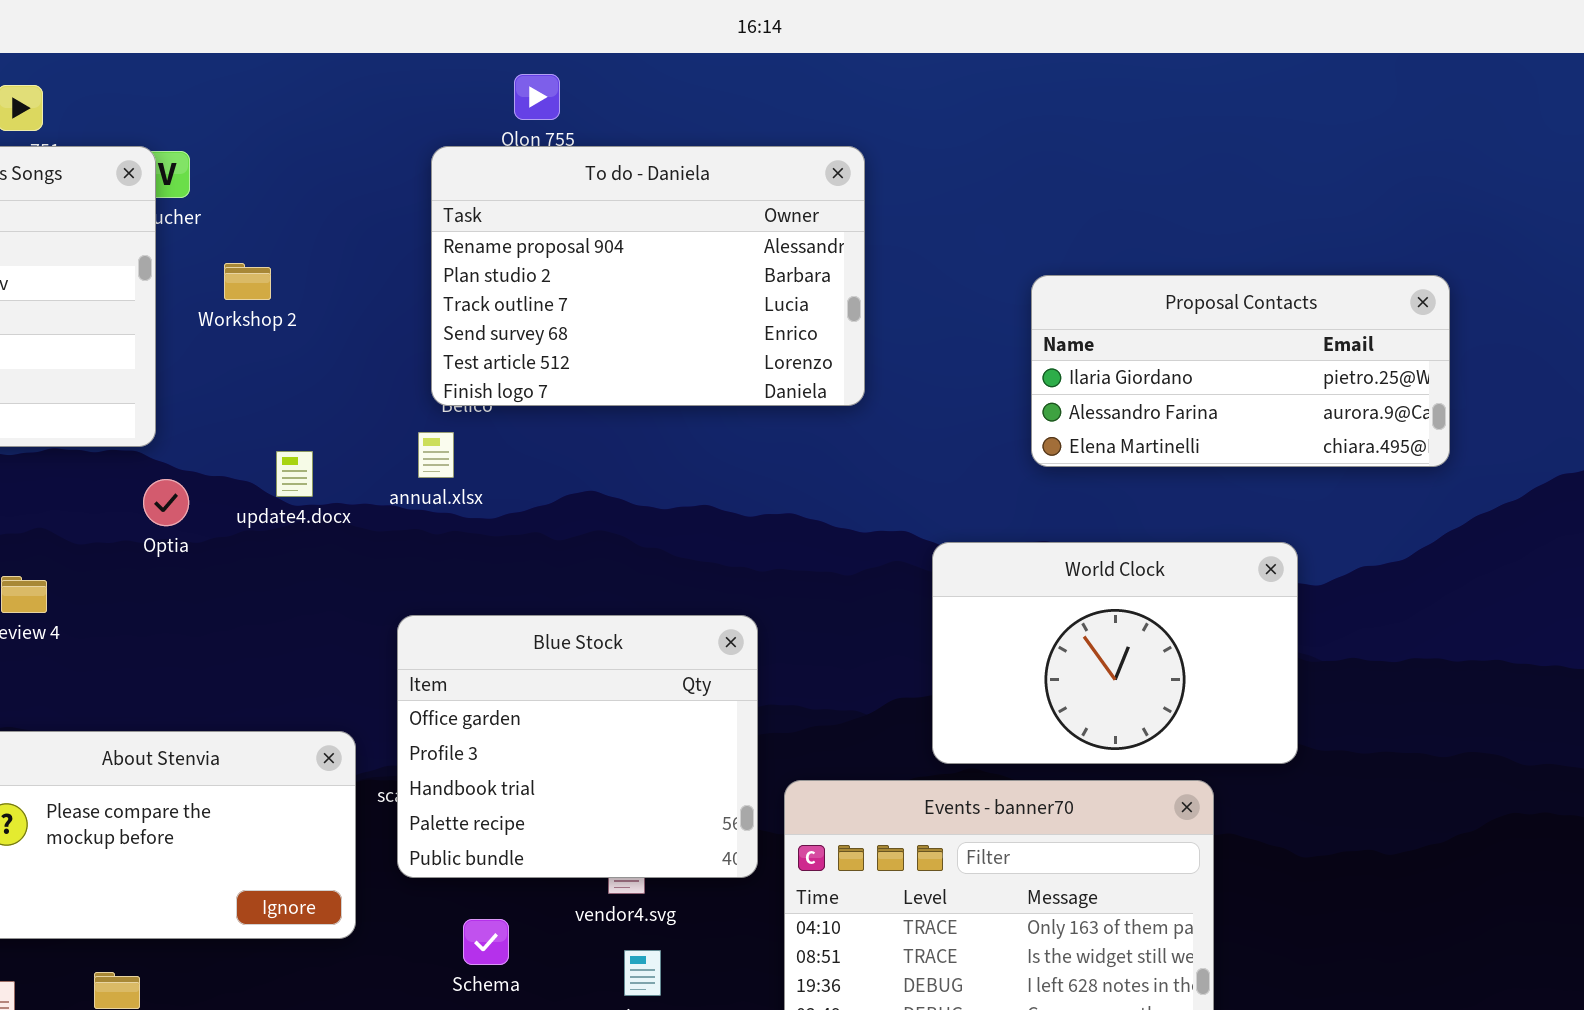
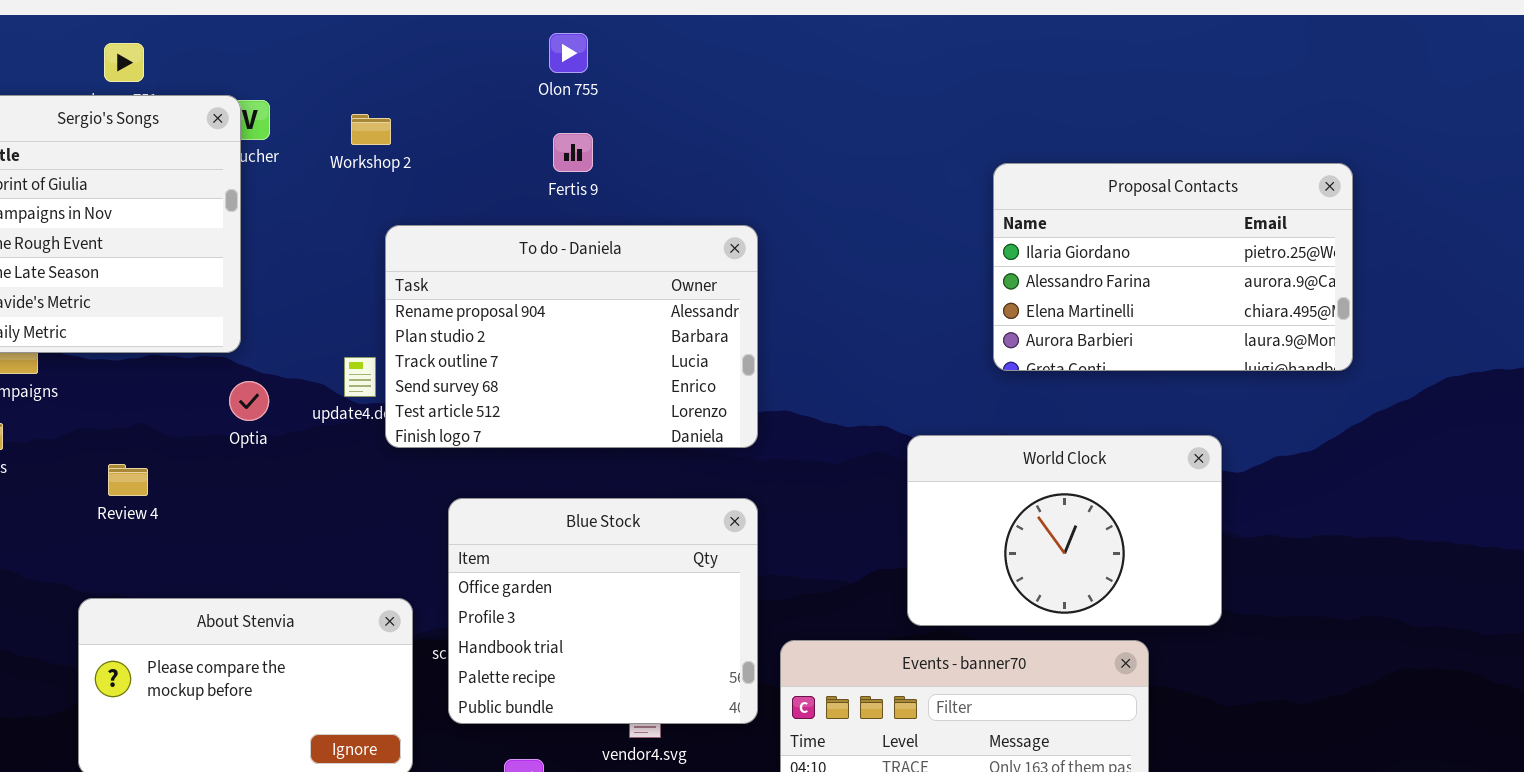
To do - Daniela: [431,146,865,406] -> [385,225,758,448], moved
Workshop 2: [224,263,271,300] -> [351,114,391,145], moved
Proposal Contacts: [1031,275,1450,467] -> [993,163,1353,371], resized

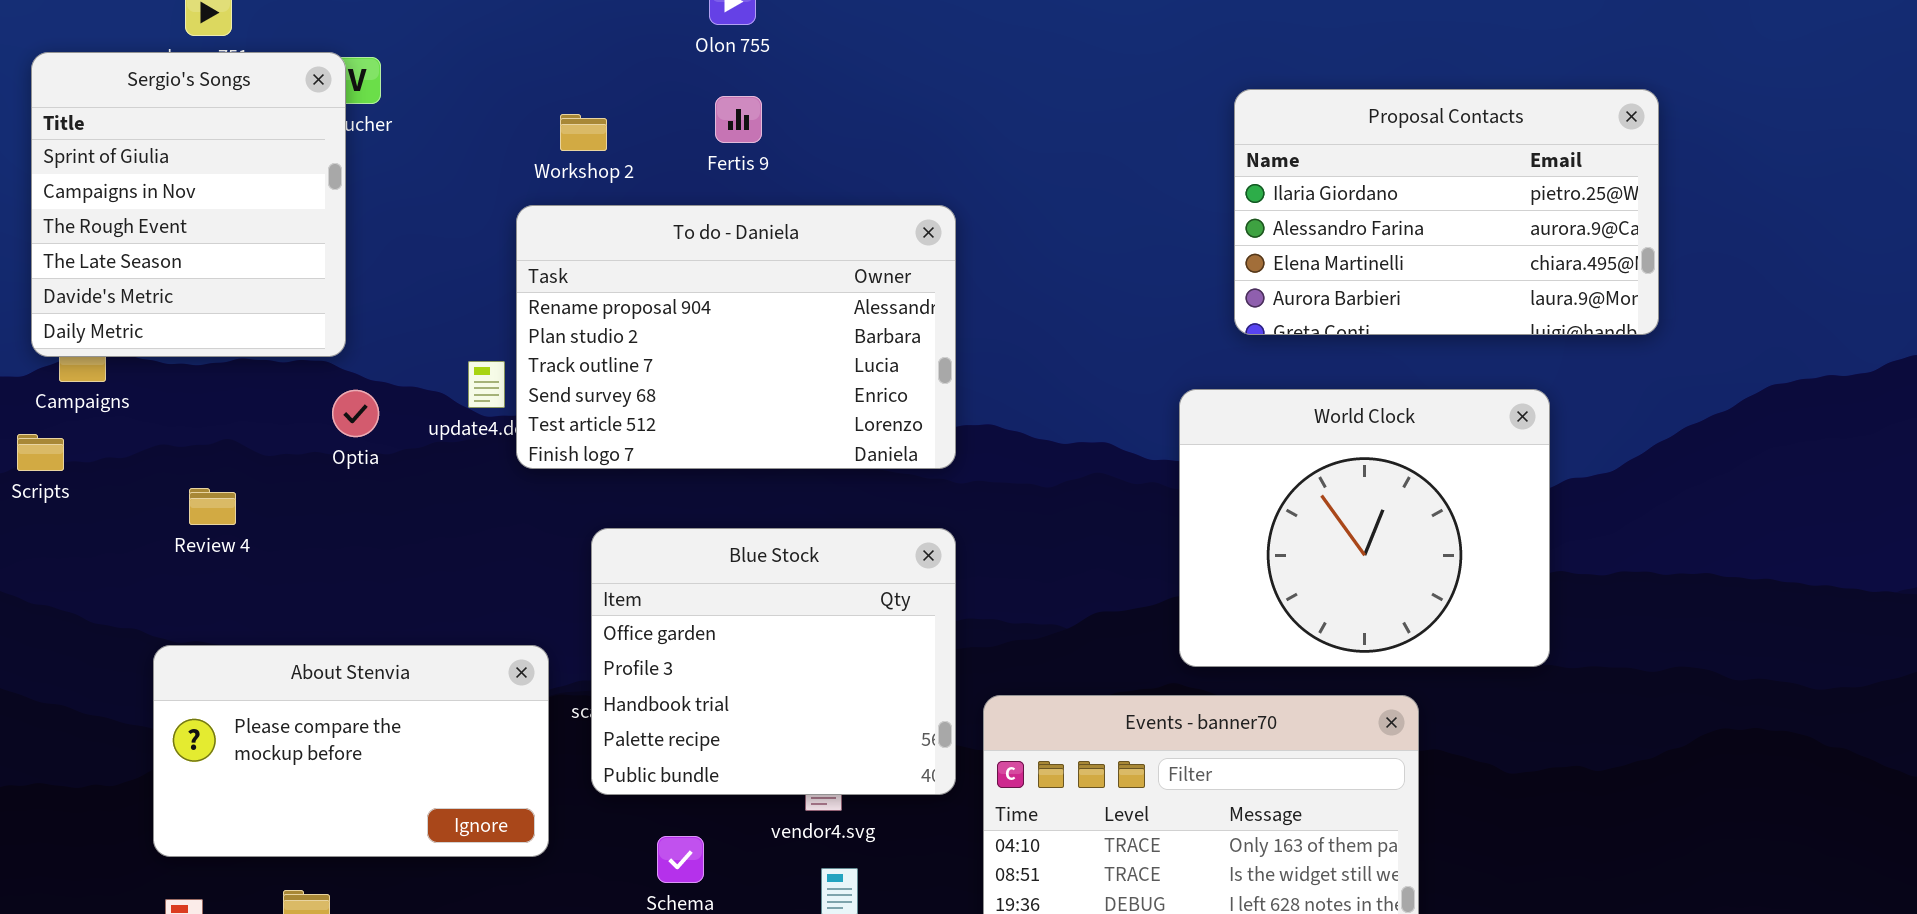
Workshop 2: [351,114,391,145] -> [560,114,607,151], moved
Proposal Contacts: [993,163,1353,371] -> [1234,89,1659,335], moved
World Clock: [907,435,1222,626] -> [1179,389,1550,667], moved, resized

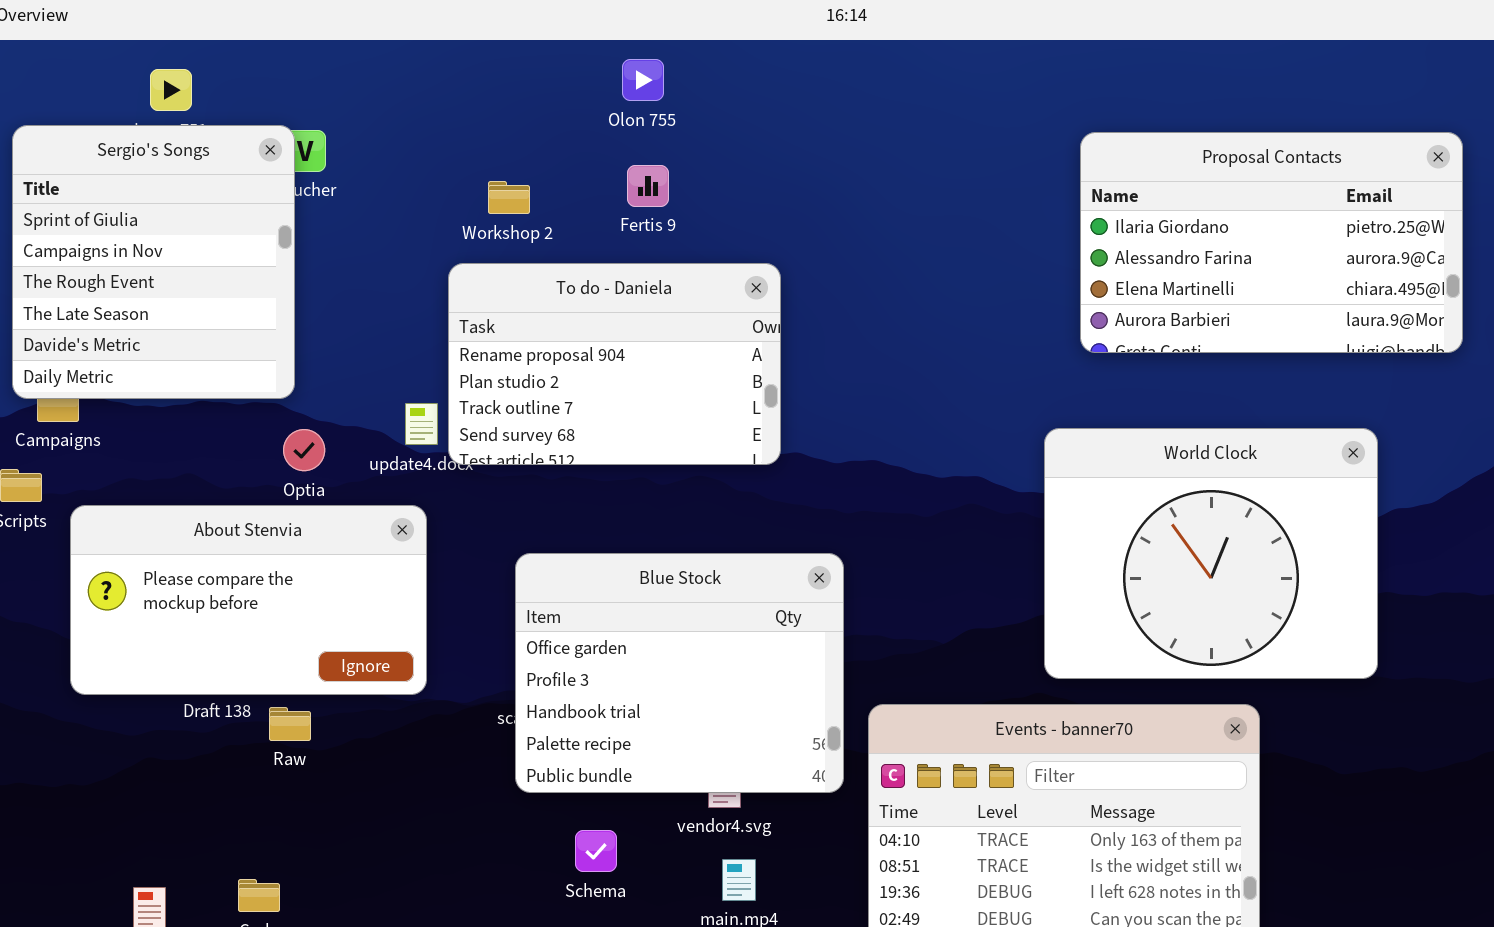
Proposal Contacts: [1234,89,1659,335] -> [1080,132,1463,353], moved
To do - Daniela: [516,205,956,469] -> [448,263,781,465], resized
About Stenvia: [153,645,549,857] -> [70,505,427,695], moved

